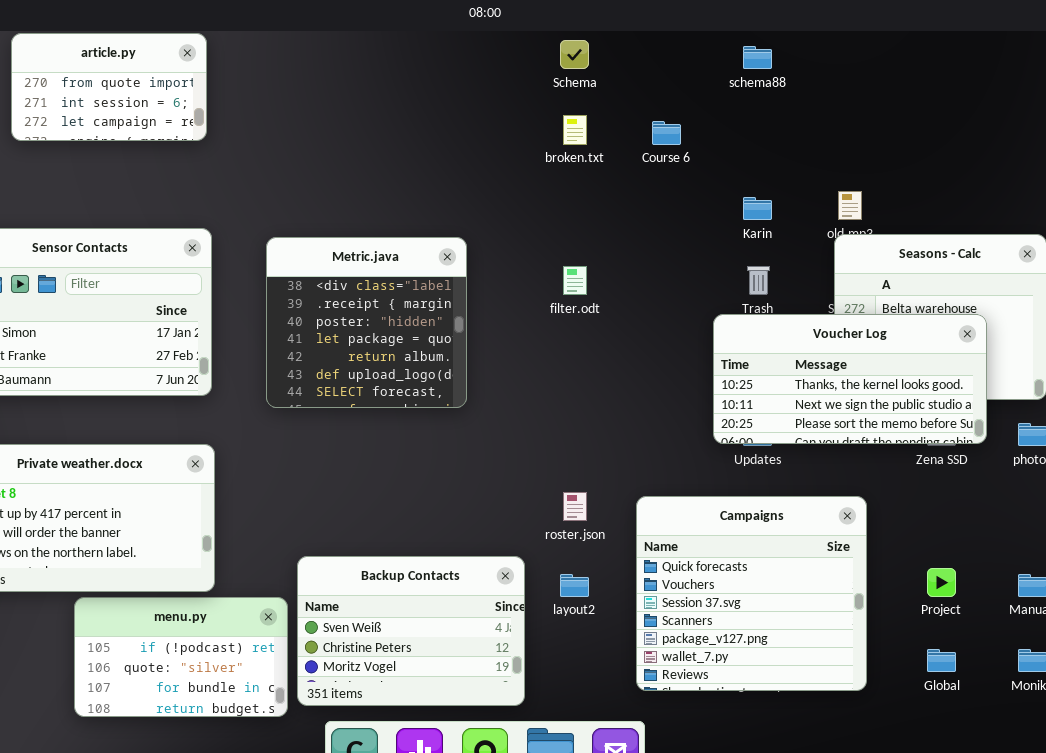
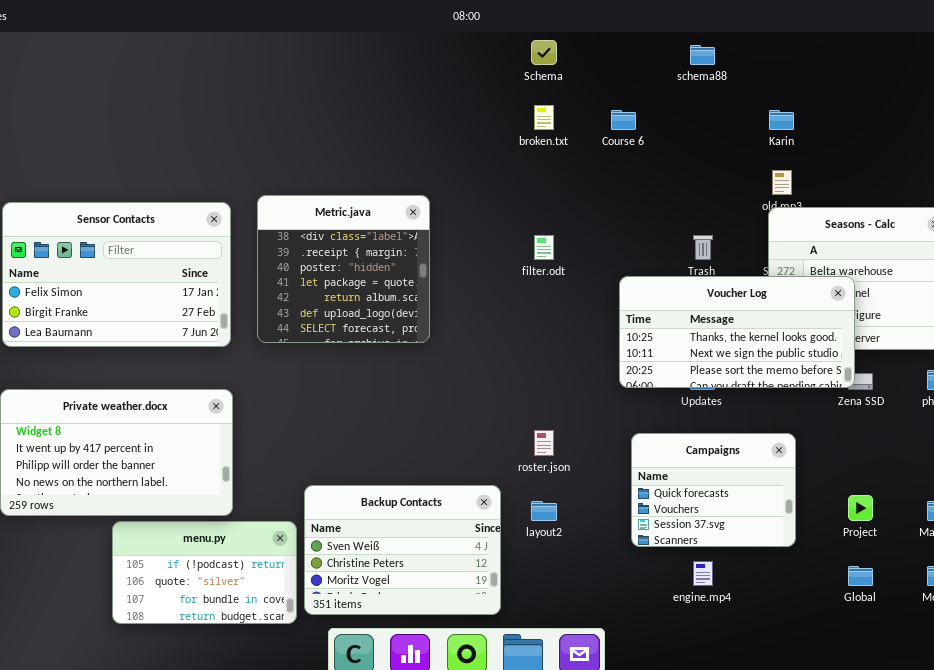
article.py: [11,33,207,141] -> none, closed
Karin: [743,197,772,220] -> [769,110,794,130], moved
Metric.java: [266,237,467,408] -> [257,195,430,343], moved
Voucher Log: [713,314,987,444] -> [619,276,855,388], moved
Campaigns: [636,496,867,691] -> [631,433,796,547], resized

